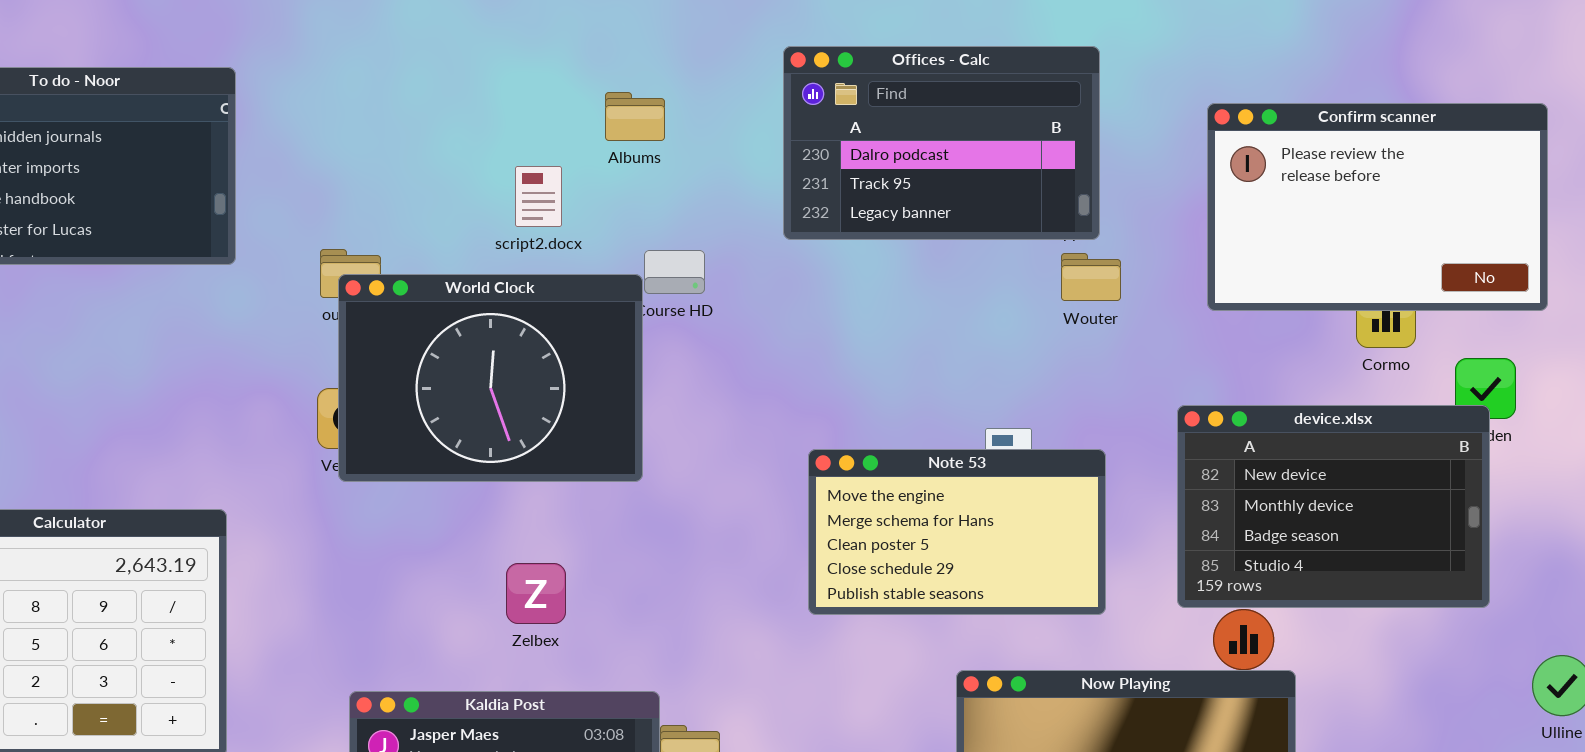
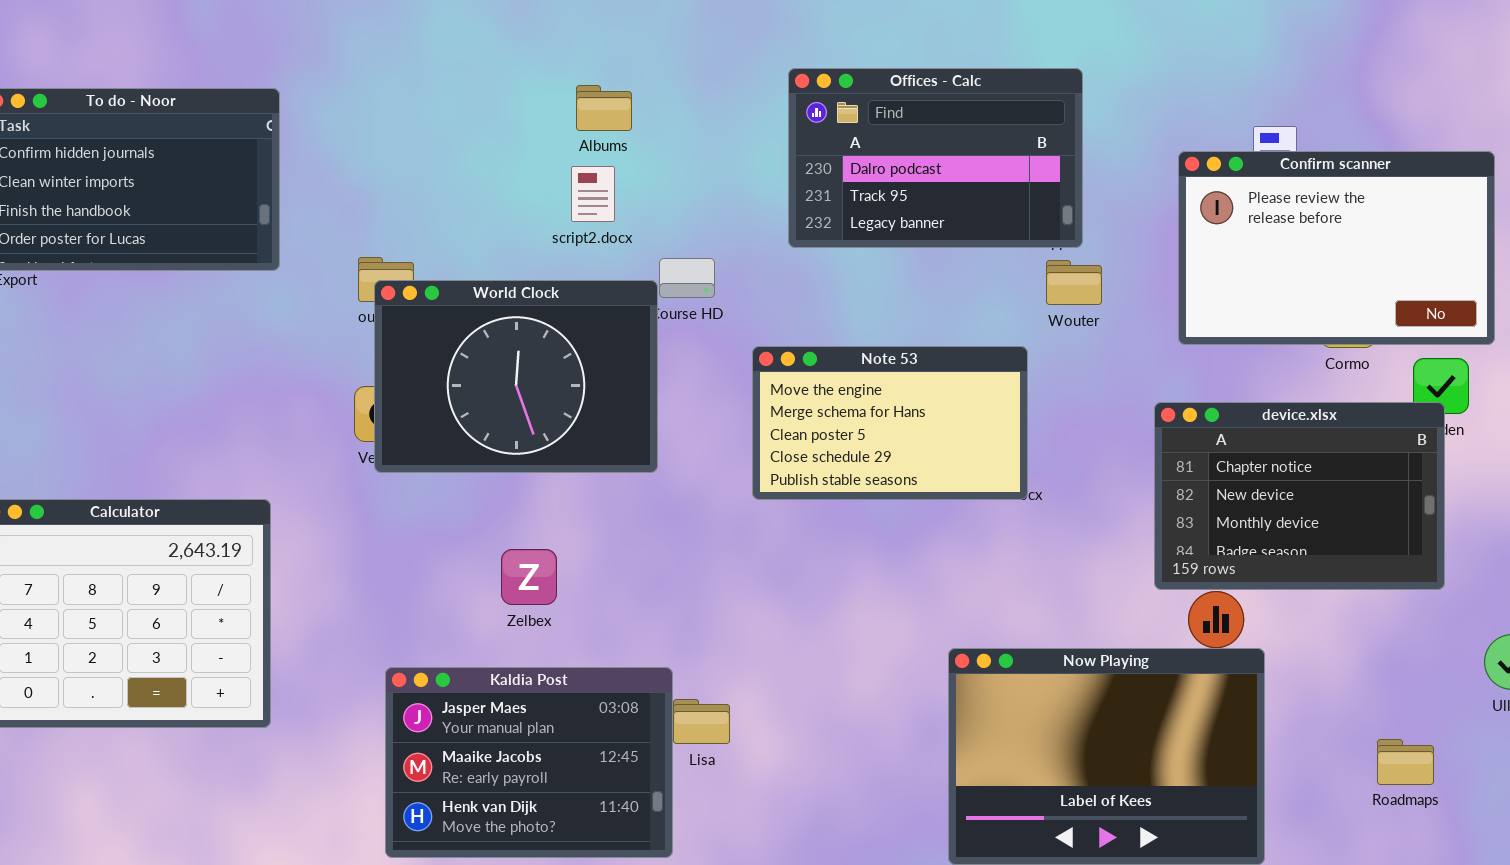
Albums: [605,92,665,141] -> [576,85,632,131], moved
Confirm scanner: [1207,103,1548,311] -> [1178,151,1495,345], moved
script2.docx: [515,166,562,227] -> [571,166,615,222], moved
device.xlsx: [1177,405,1490,608] -> [1154,402,1445,590], scrolled up 1 row
Note 53: [808,449,1106,615] -> [752,346,1028,500], moved
Zelbex: [506,563,566,624] -> [501,549,557,605], moved

